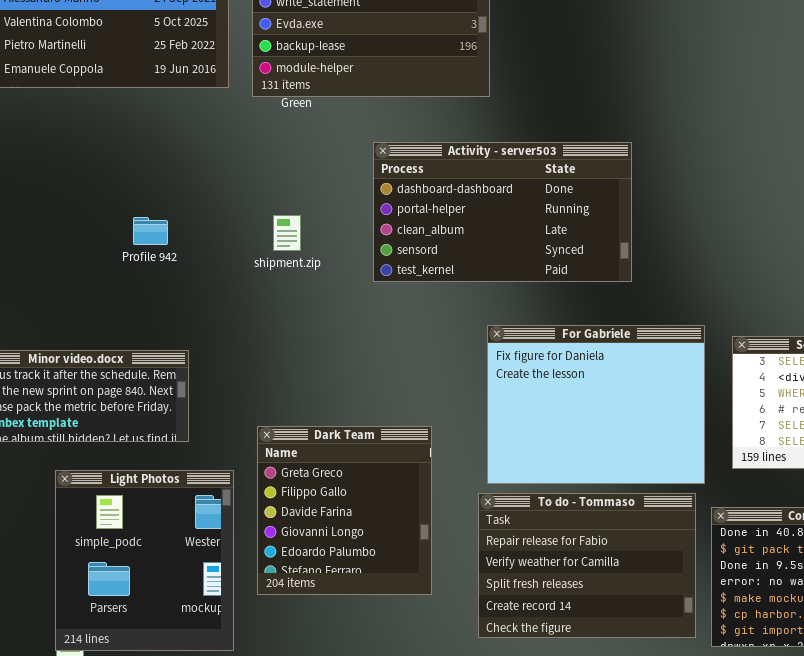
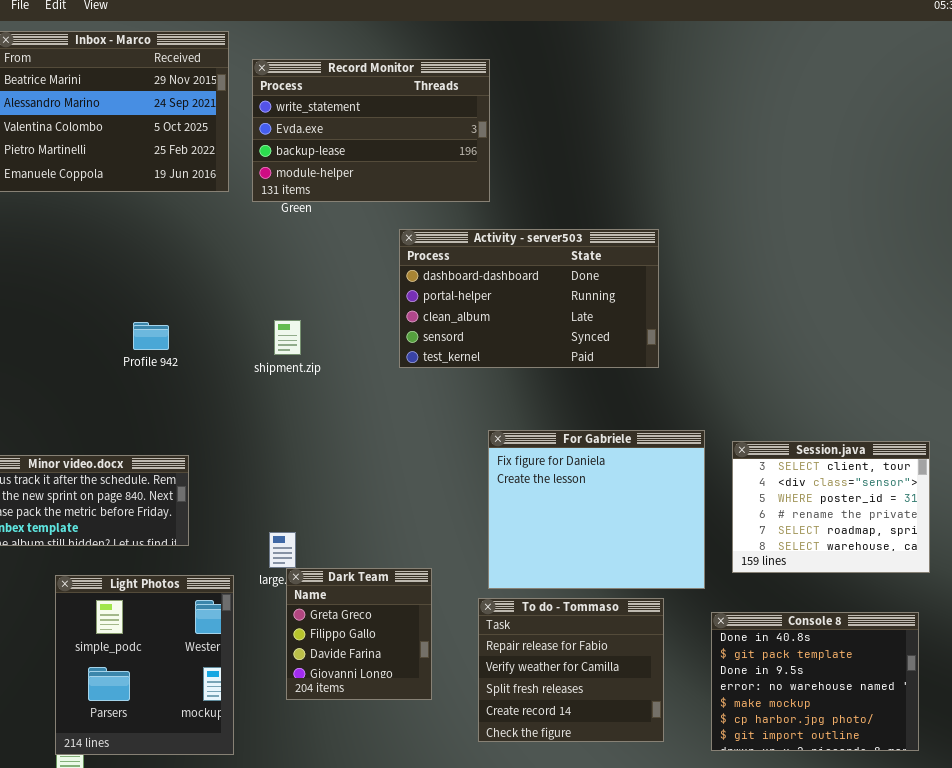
Activity - server503: [373,142,632,282] -> [399,229,659,368], moved
Dark Team: [257,426,432,595] -> [286,568,432,700], resized
To do - Tommaso: [478,493,696,638] -> [478,598,664,742], resized

